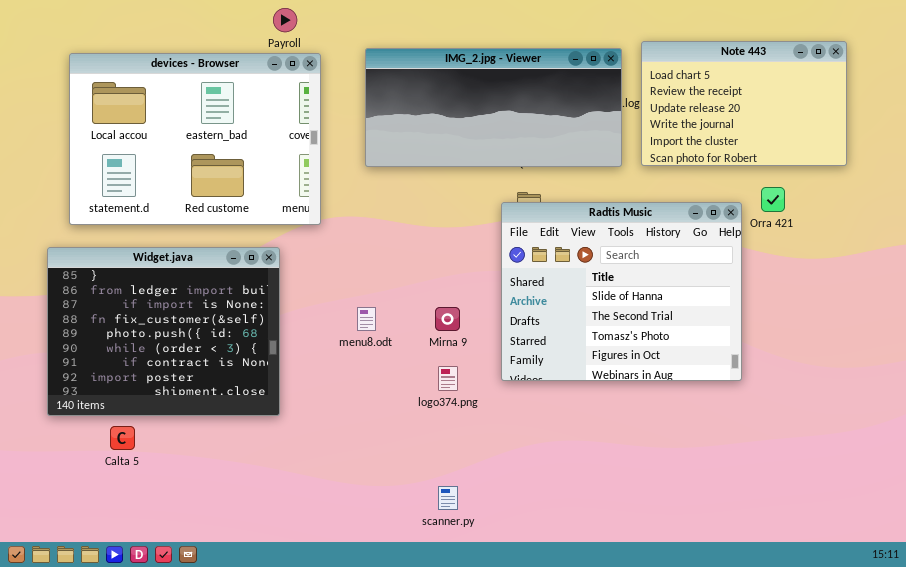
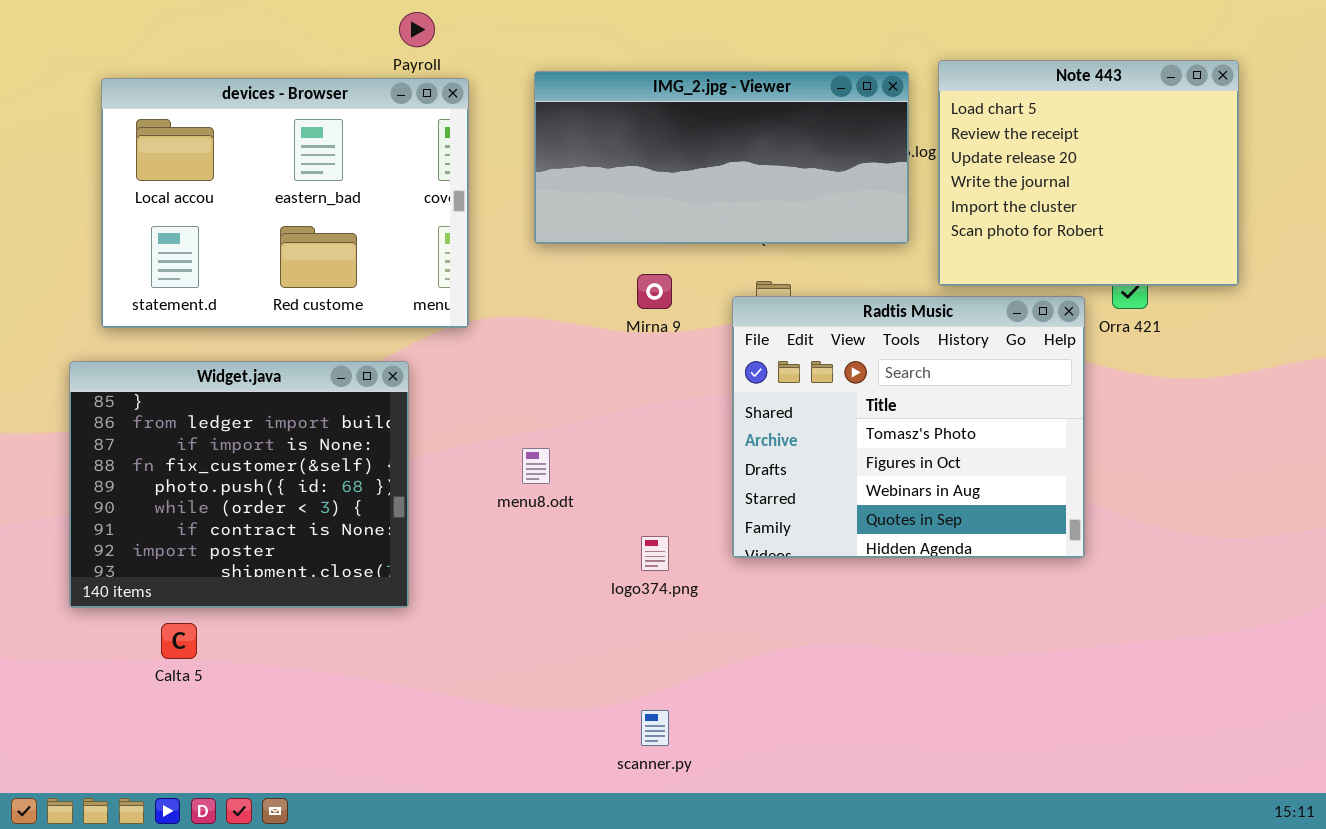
Note 443: [641,41,847,166] -> [938,60,1239,286], resized
Radtis Music: [501,202,742,381] -> [732,296,1085,558], scrolled down 2 rows
Mirna 9: [435,307,460,331] -> [637,274,672,309], moved

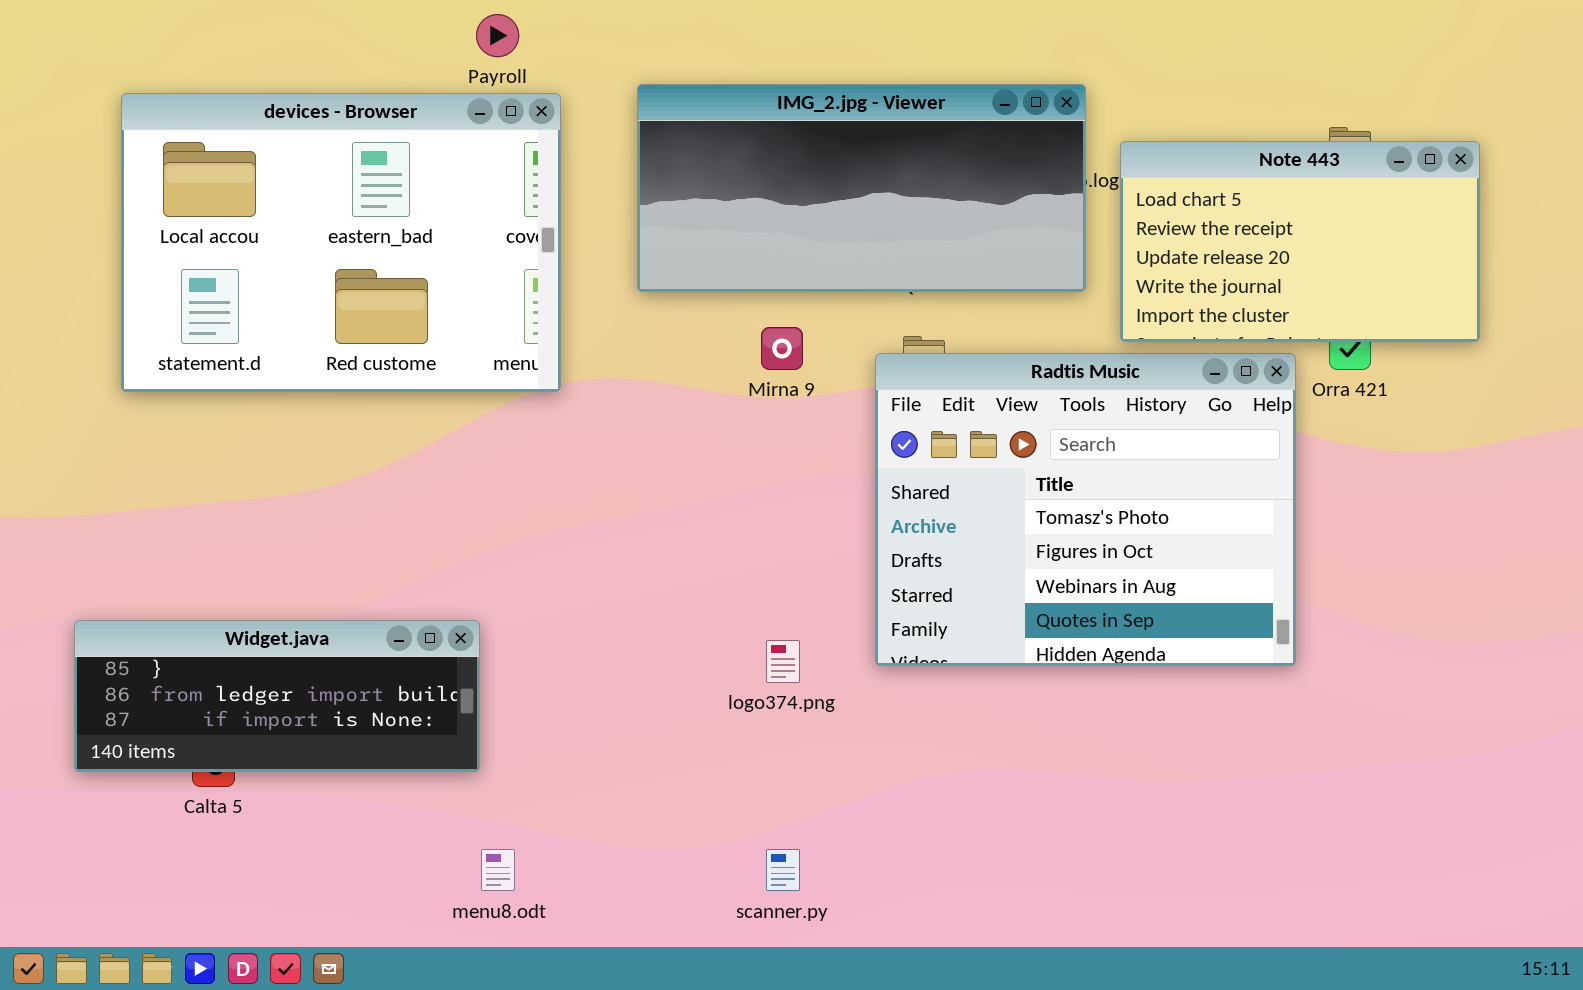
Note 443: [938,60,1239,286] -> [1120,141,1480,342], resized
Widget.java: [69,361,409,608] -> [74,620,480,772], moved, resized
menu8.odt: [522,448,550,484] -> [481,849,515,891], moved

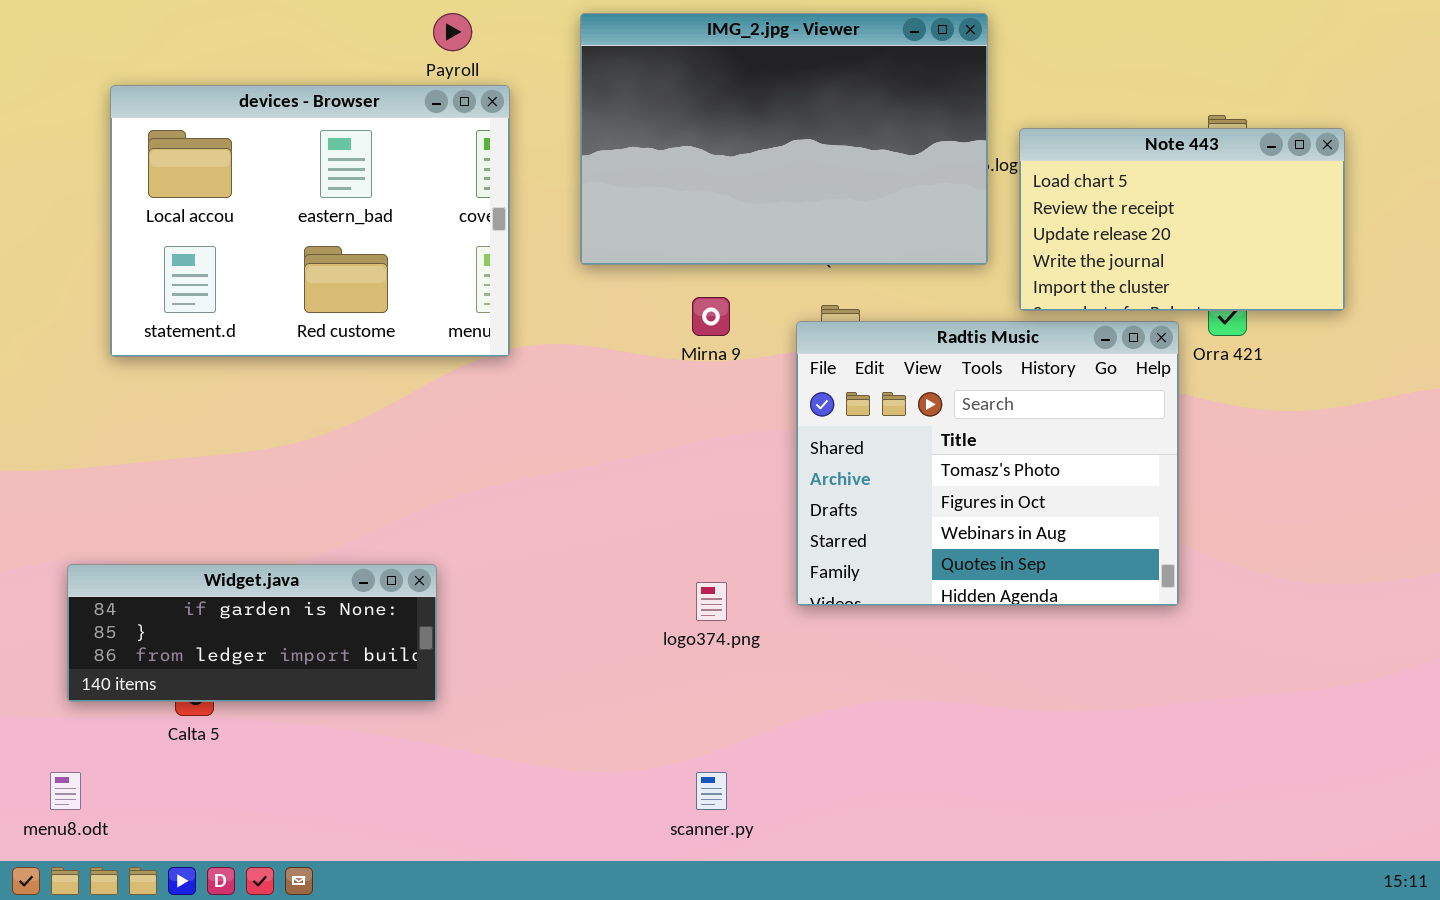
IMG_2.jpg - Viewer: [637,84,1086,292] -> [580,13,988,265], resized
Widget.java: [74,620,480,772] -> [67,564,437,702], scrolled up 1 row
menu8.odt: [481,849,515,891] -> [50,772,81,810], moved

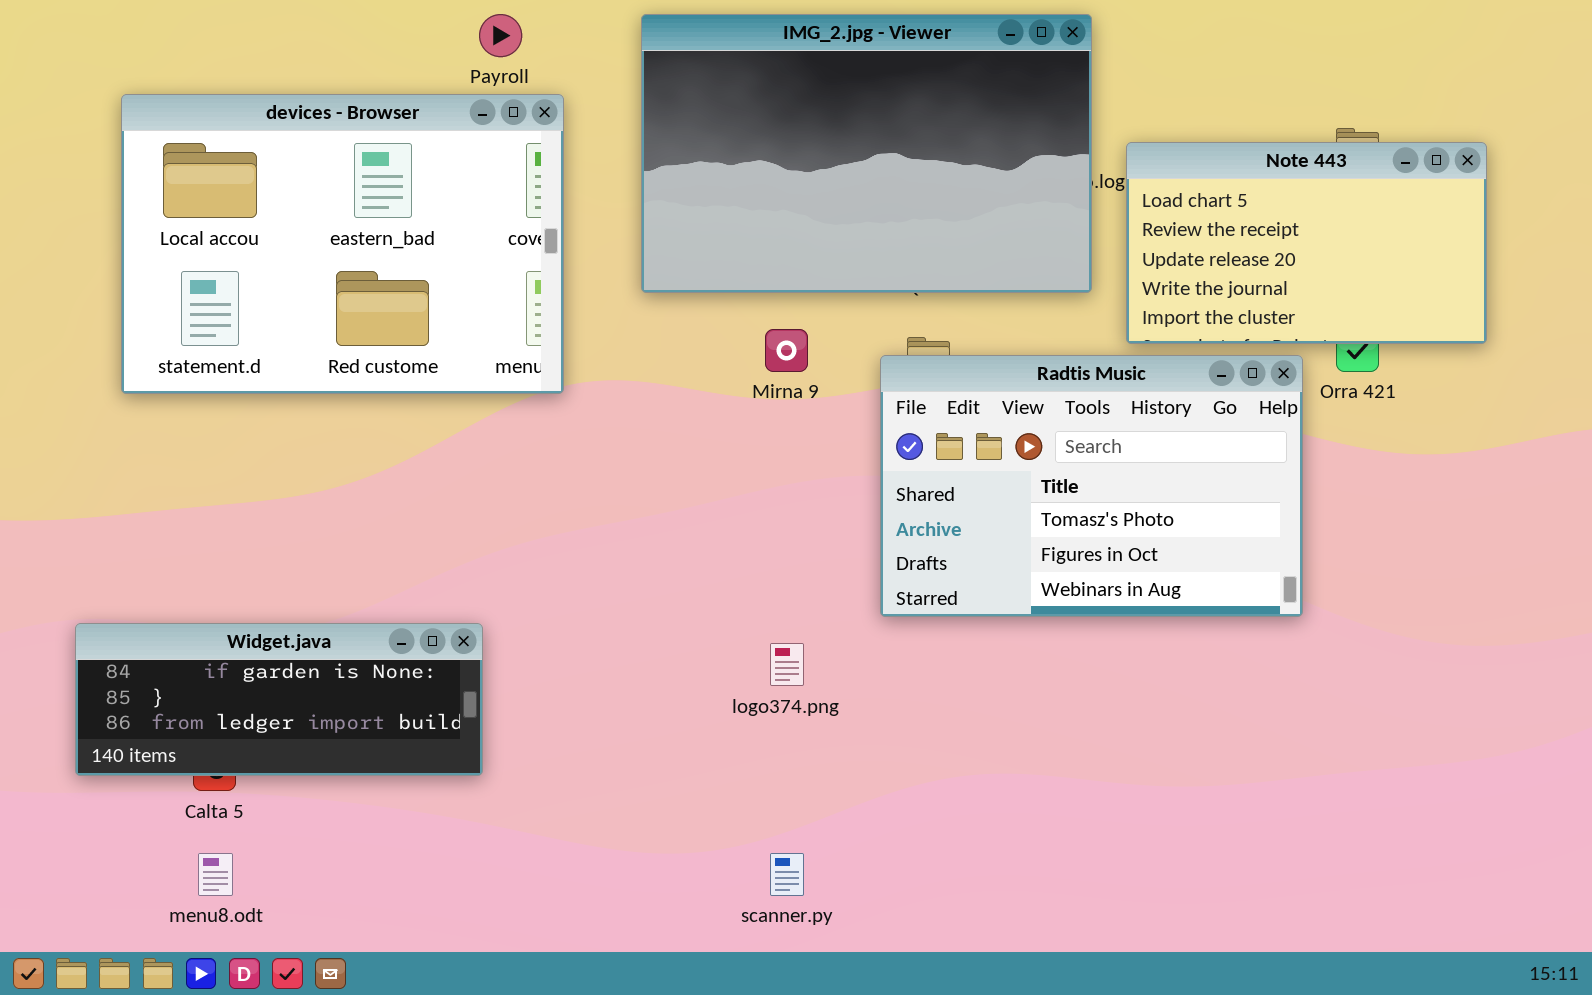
Radtis Music: [796,321,1179,606] -> [880,355,1303,617], resized
menu8.odt: [50,772,81,810] -> [198,853,233,896], moved

